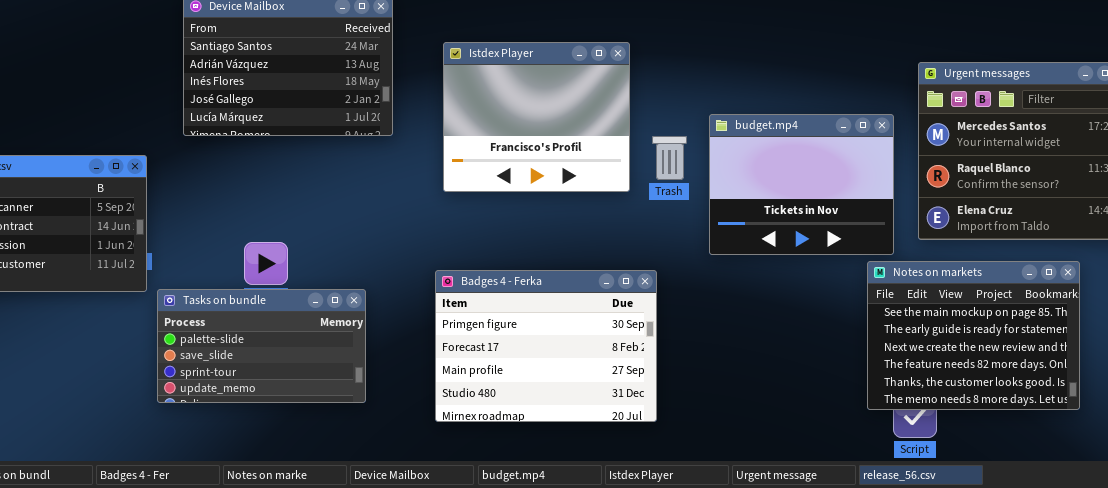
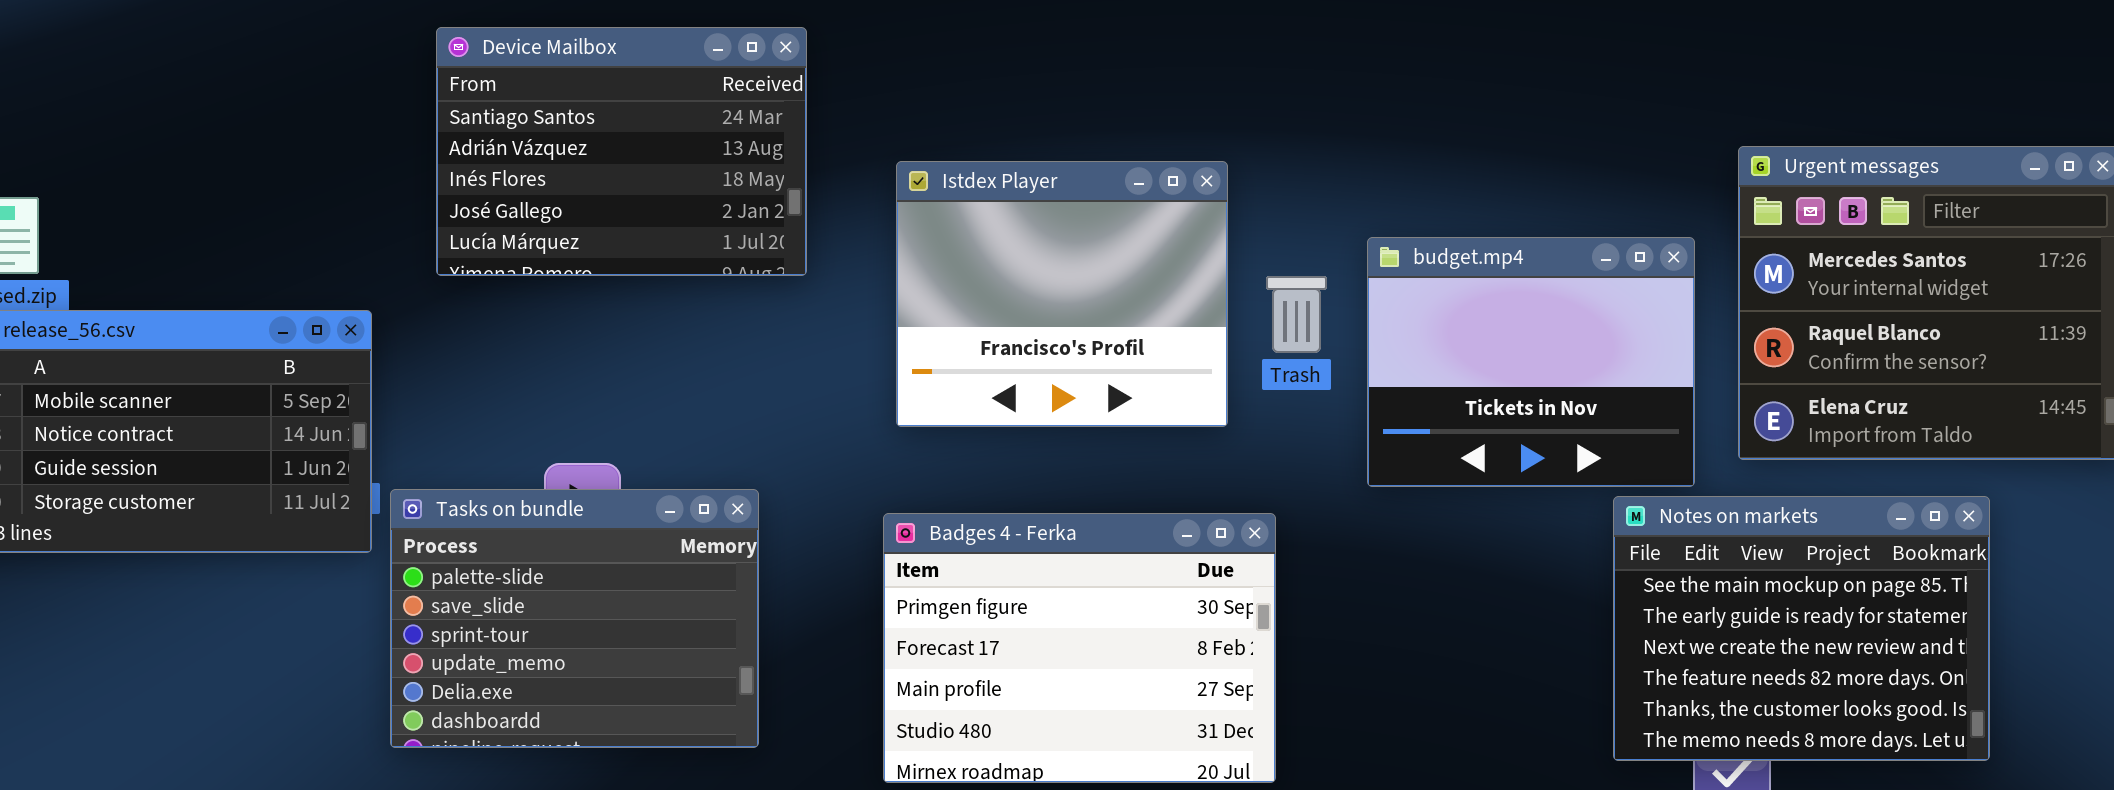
Istdex Player: [443,42,630,192] -> [896,161,1228,427], moved
Notes on markets: [867,261,1080,410] -> [1613,496,1990,761], moved
Tasks on bundle: [157,289,366,403] -> [390,489,759,748], resized

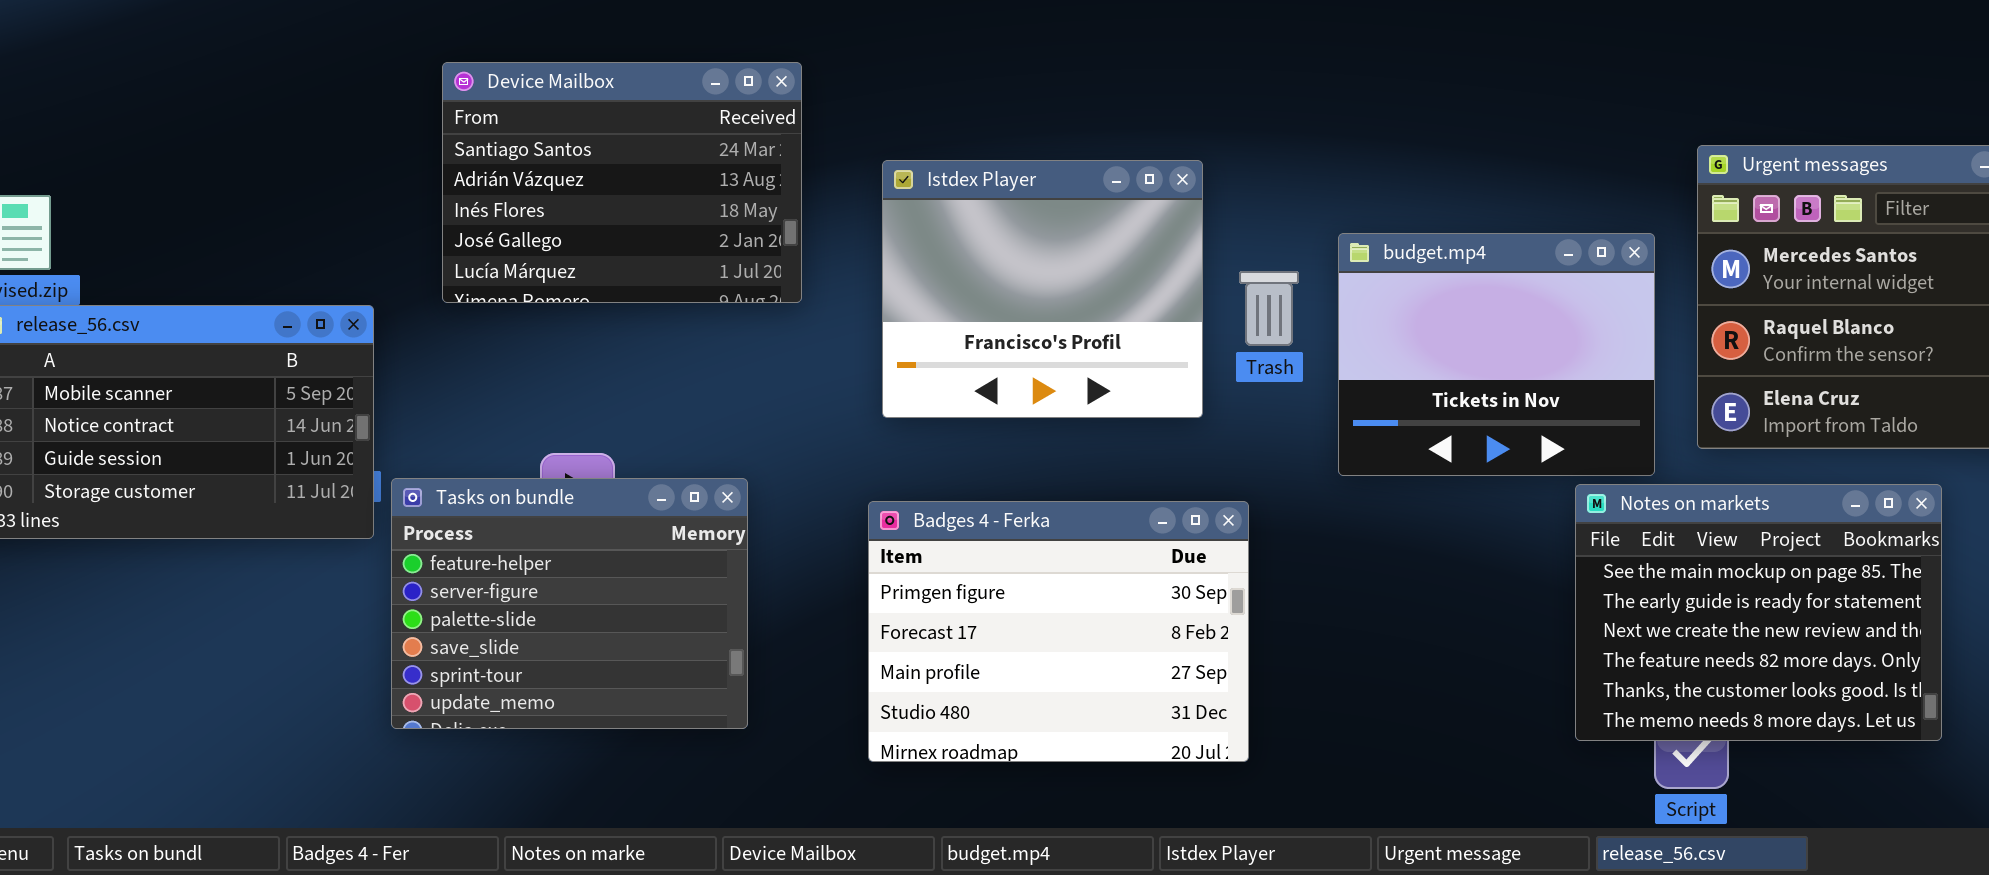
Device Mailbox: [436,27,807,276] -> [442,62,802,303], moved
Tasks on bundle: [390,489,759,748] -> [391,478,748,729], scrolled up 2 rows

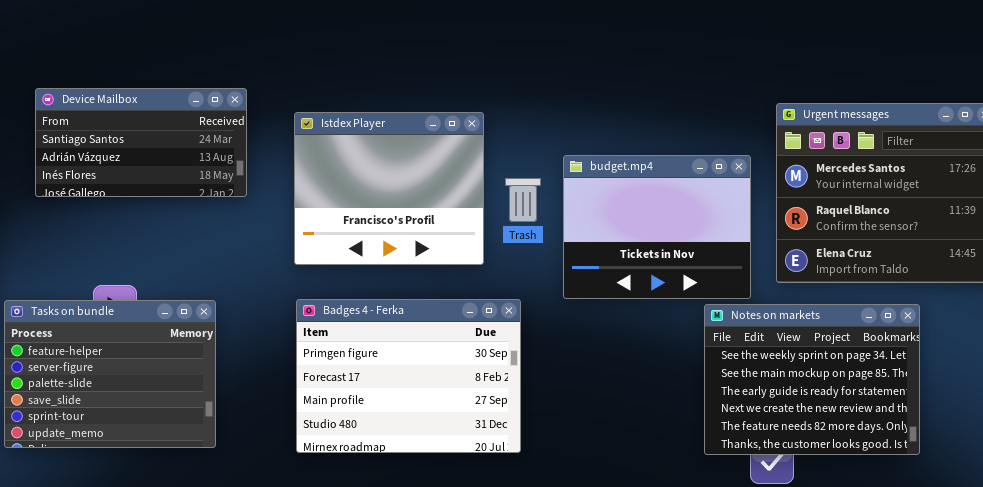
Device Mailbox: [442,62,802,303] -> [35,88,247,197], resized
Notes on markets: [1575,484,1942,741] -> [704,304,920,455], scrolled up 1 row
Badges 4 - Ferka: [868,501,1249,762] -> [296,299,521,453], moved

